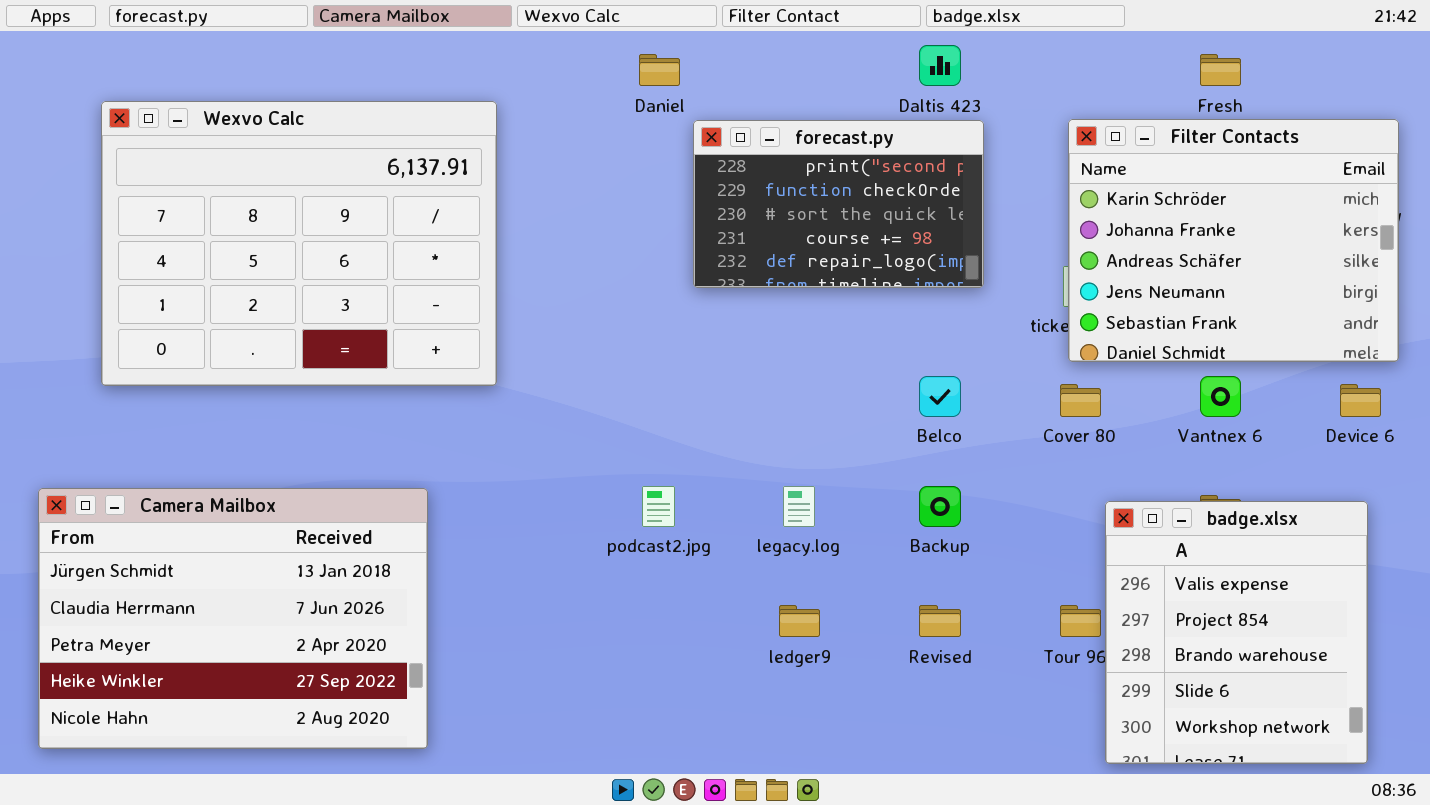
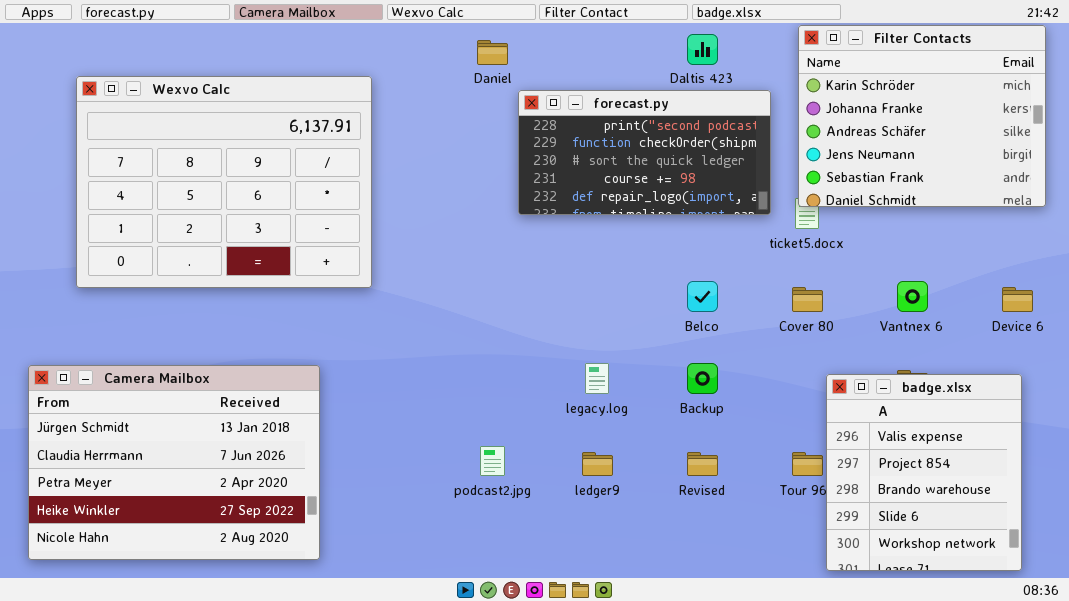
Filter Contacts: [1068,119,1399,362] -> [798,25,1046,207], moved
forecast.py: [693,120,984,288] -> [518,90,771,215], resized
podcast2.jpg: [642,486,675,527] -> [480,446,505,476], moved

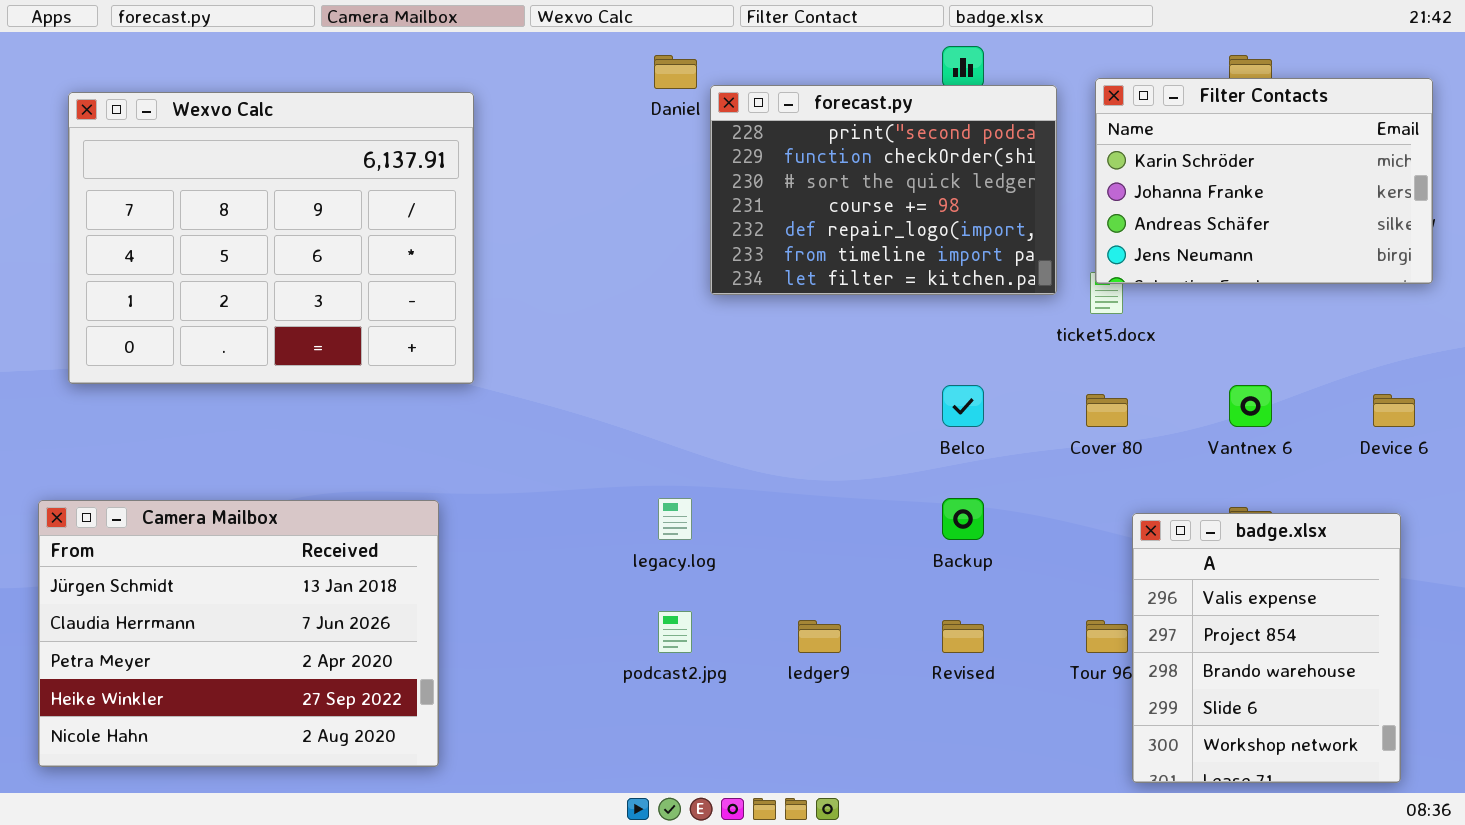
Filter Contacts: [798,25,1046,207] -> [1095,78,1433,284], resized
Wexvo Calc: [76,76,372,288] -> [68,92,474,384], moved
forecast.py: [518,90,771,215] -> [710,85,1057,295], resized
legacy.log: [585,363,609,394] -> [658,498,692,540], moved

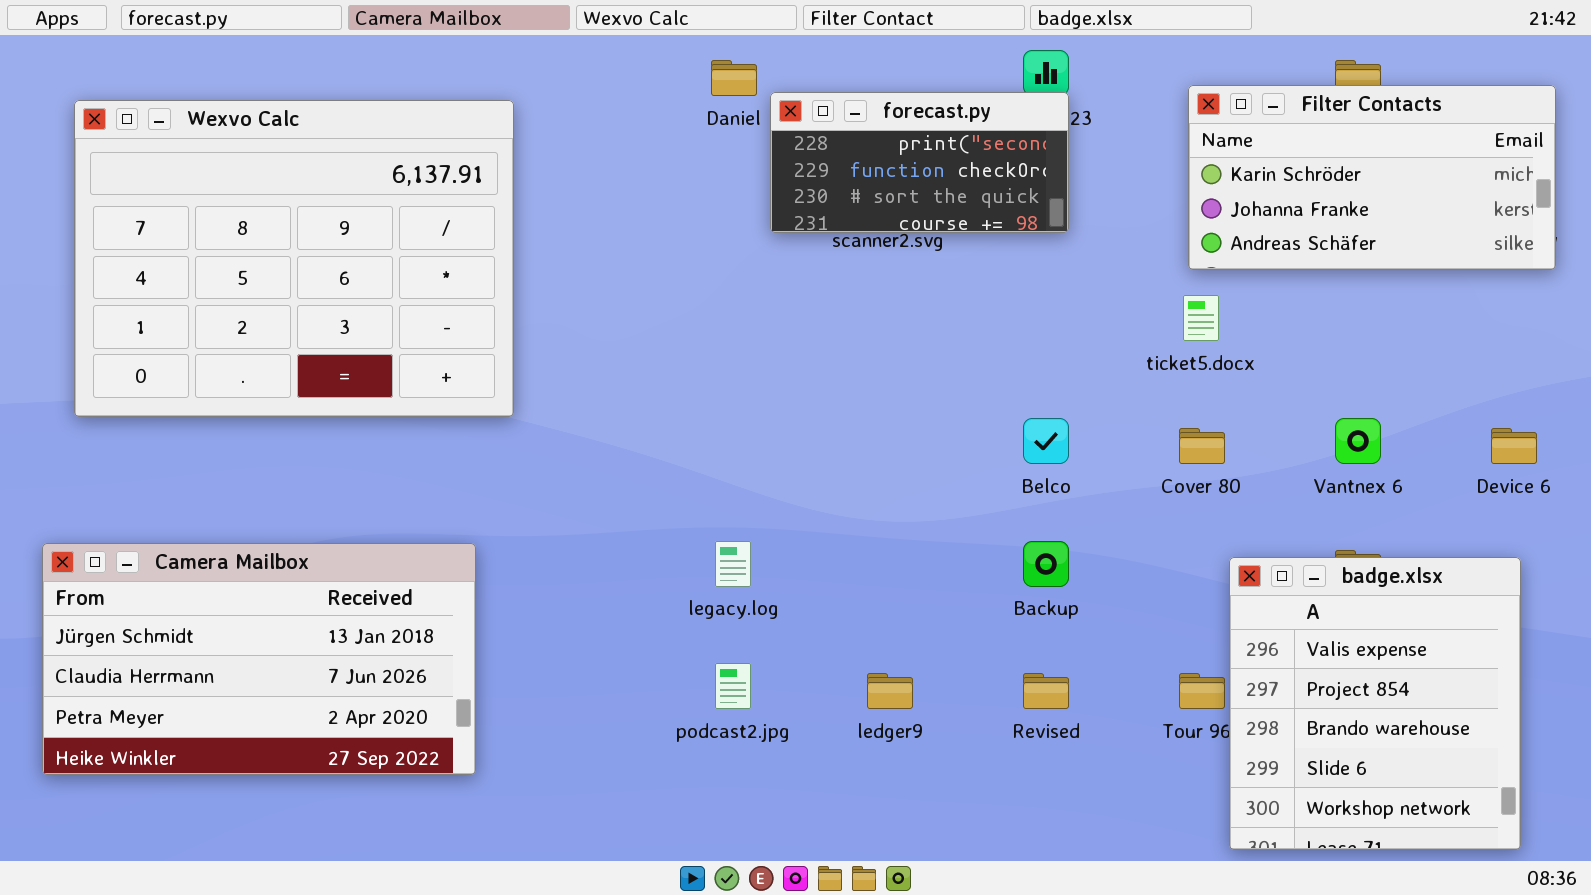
Filter Contacts: [1095,78,1433,284] -> [1188,85,1556,270], resized
forecast.py: [710,85,1057,295] -> [770,92,1069,233], resized
Camera Mailbox: [38,500,439,767] -> [42,543,476,775], resized

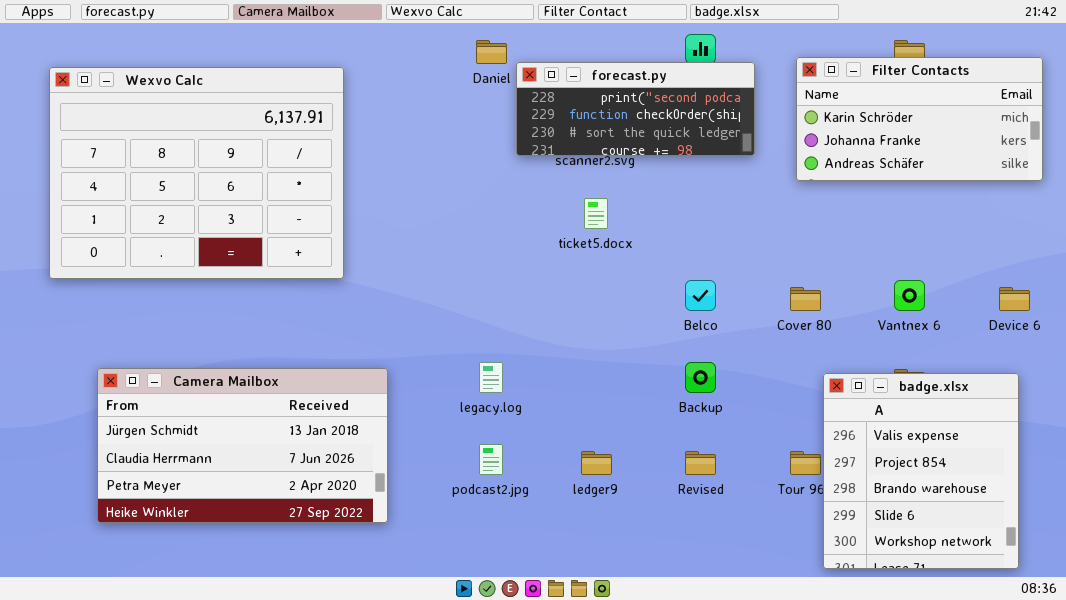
forecast.py: [770,92,1069,233] -> [516,62,755,156], resized
ticket5.docx: [1183,295,1219,341] -> [584,198,608,229], moved
Camera Mailbox: [42,543,476,775] -> [97,368,388,523], moved

